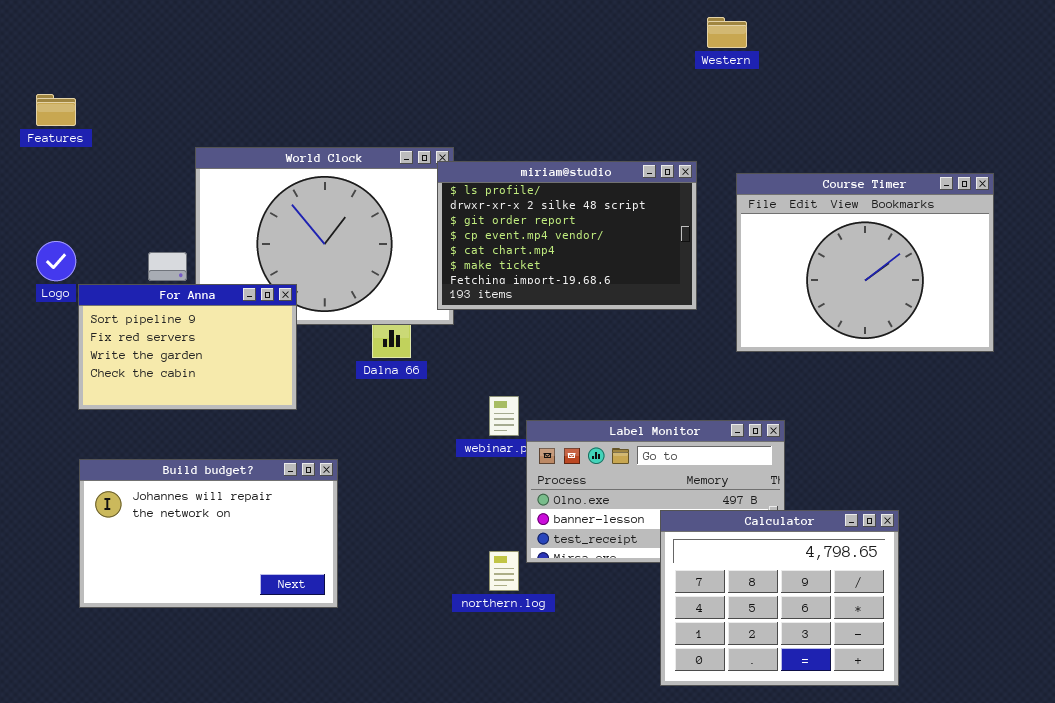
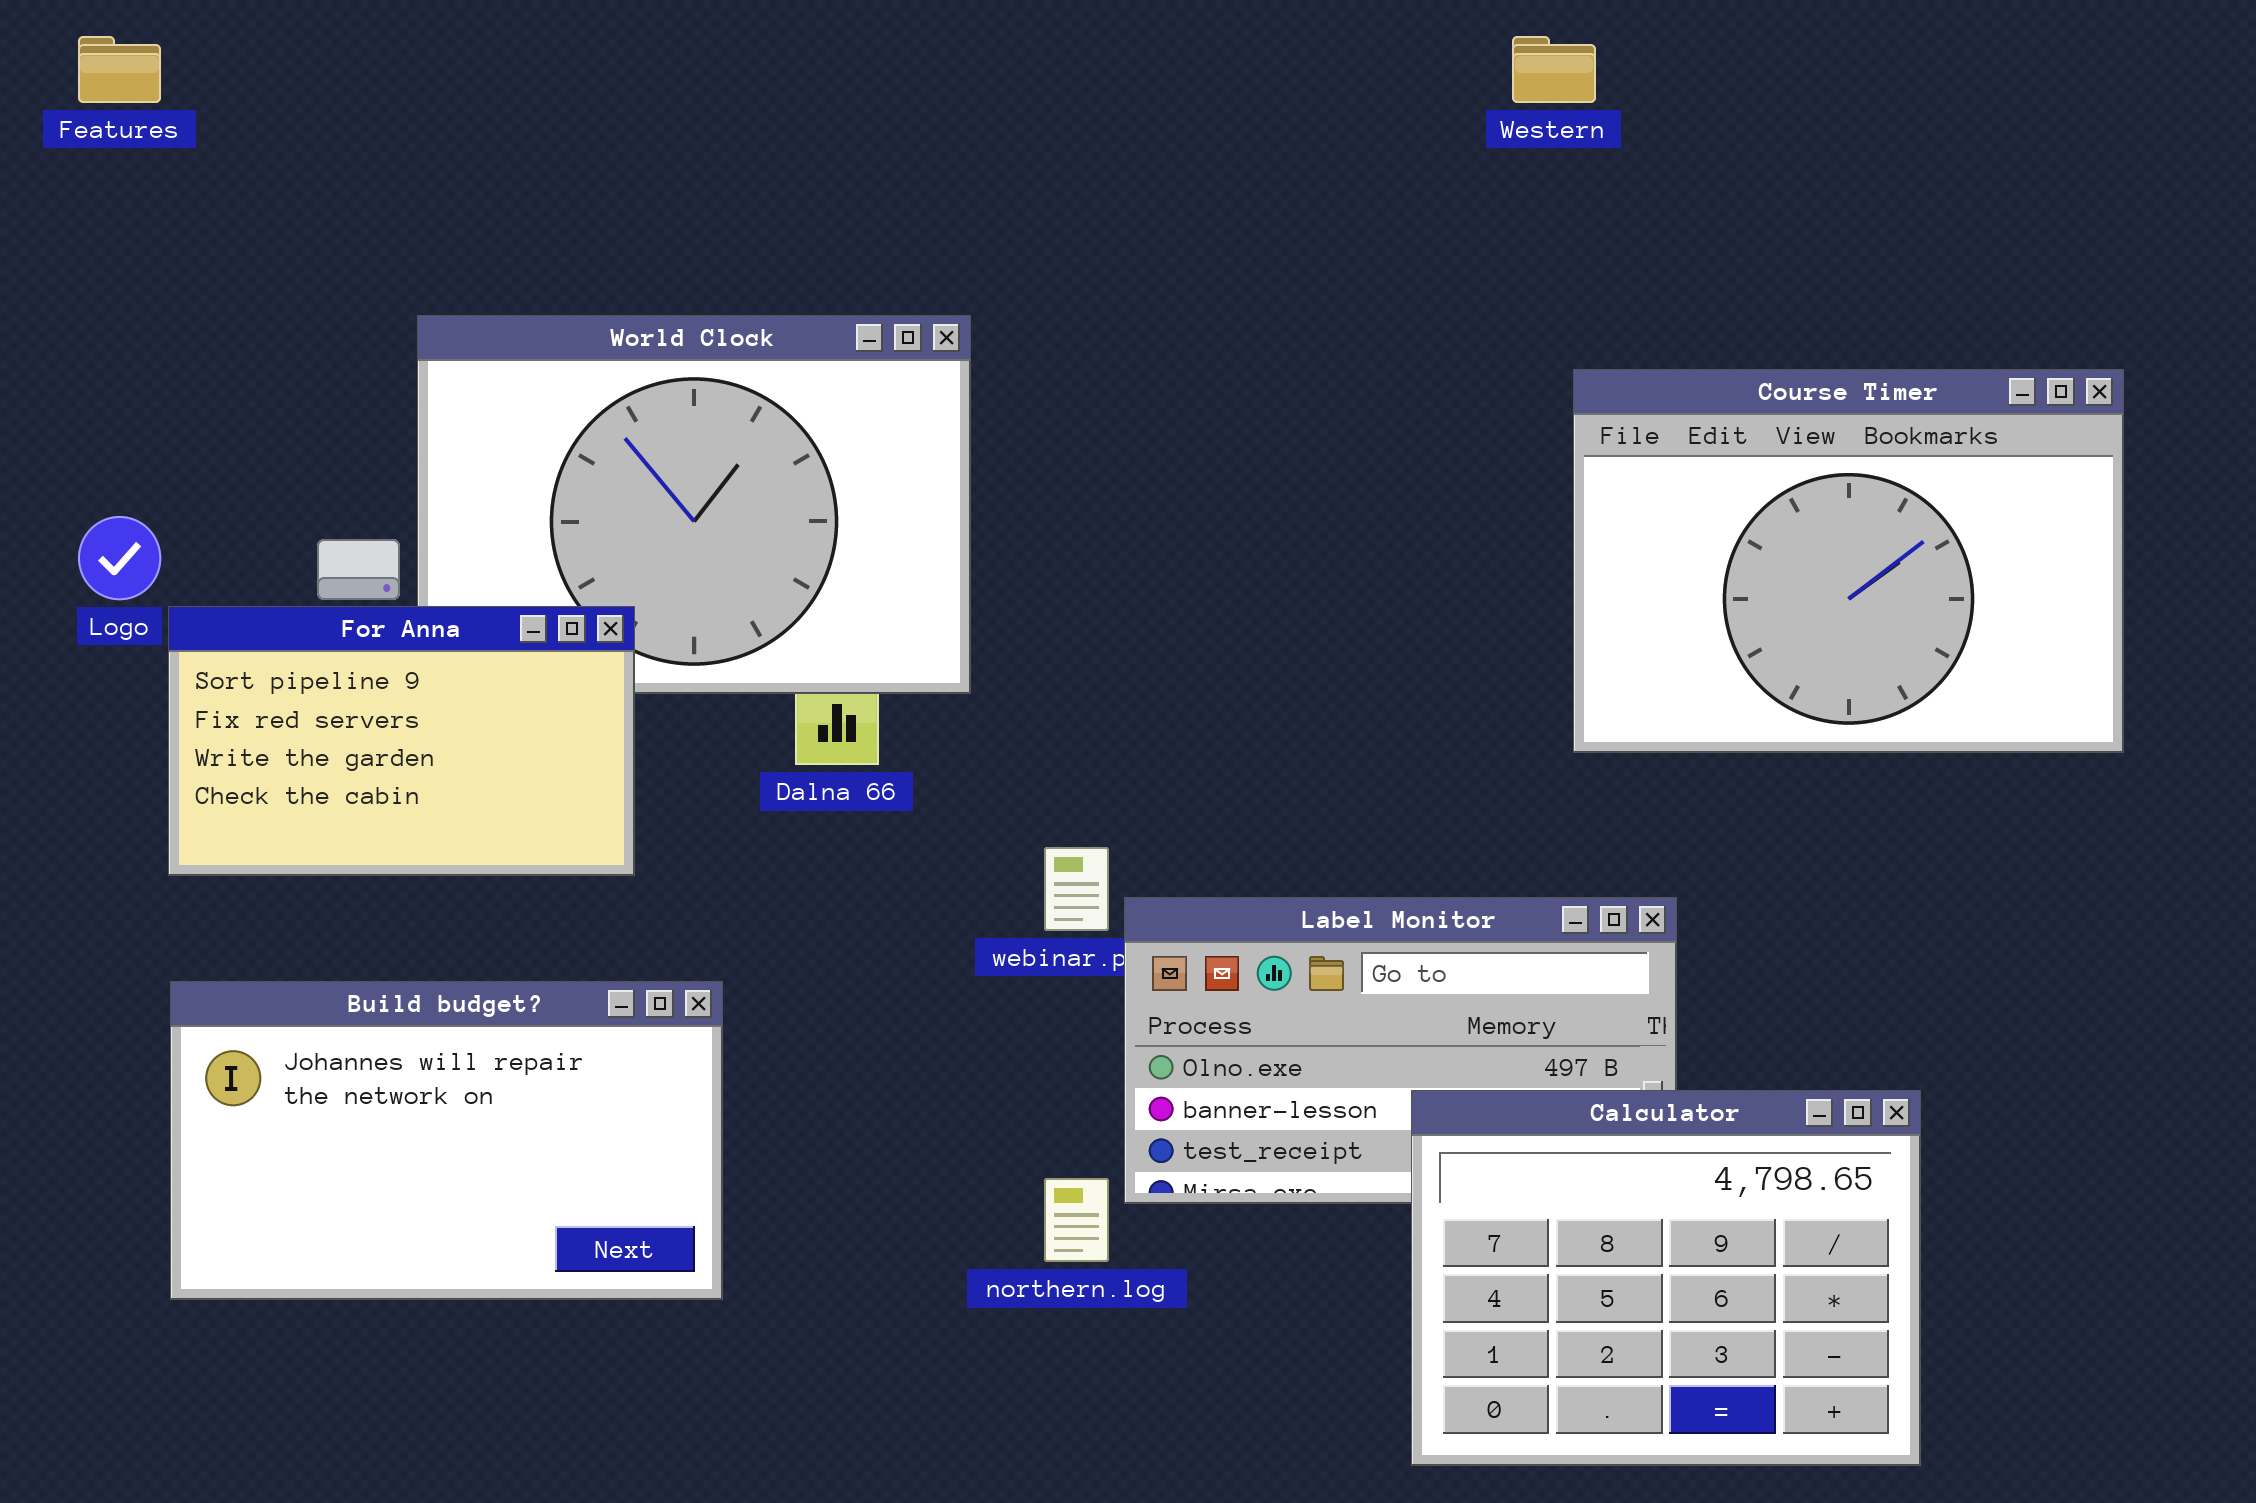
Features: [36,94,76,126] -> [78,36,161,103], moved
miriam@studio: [437,161,697,310] -> none, closed

